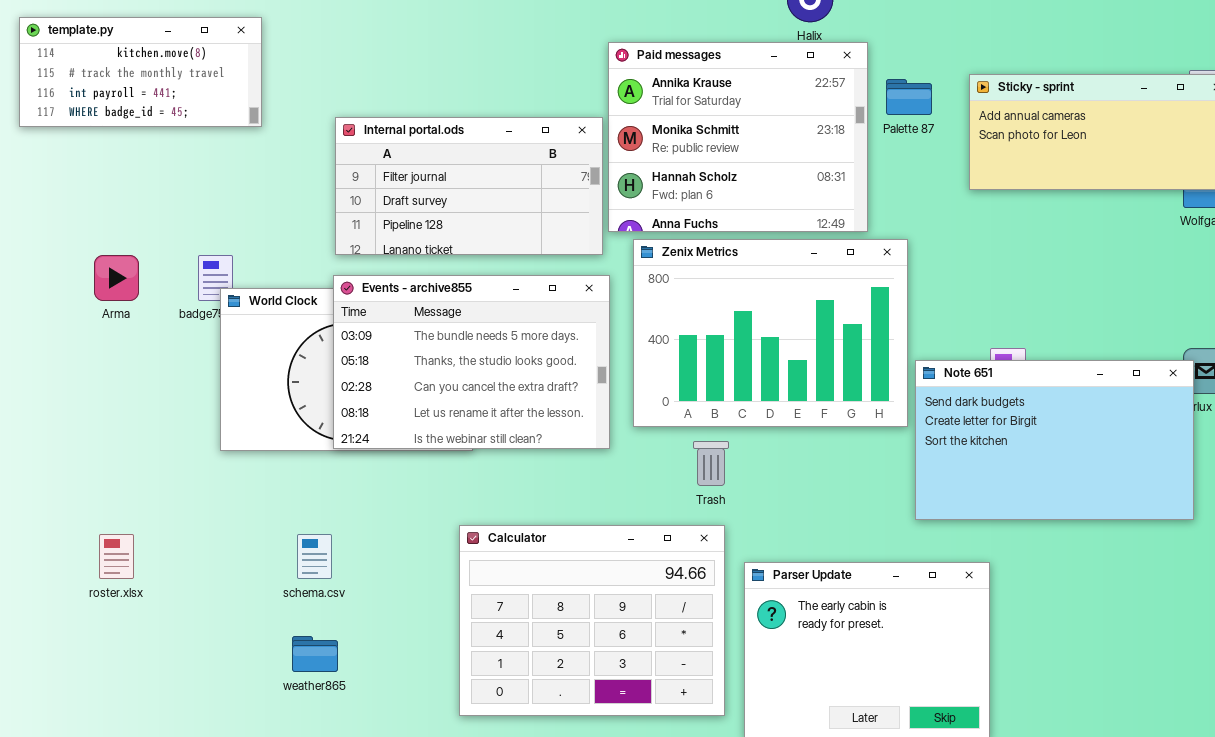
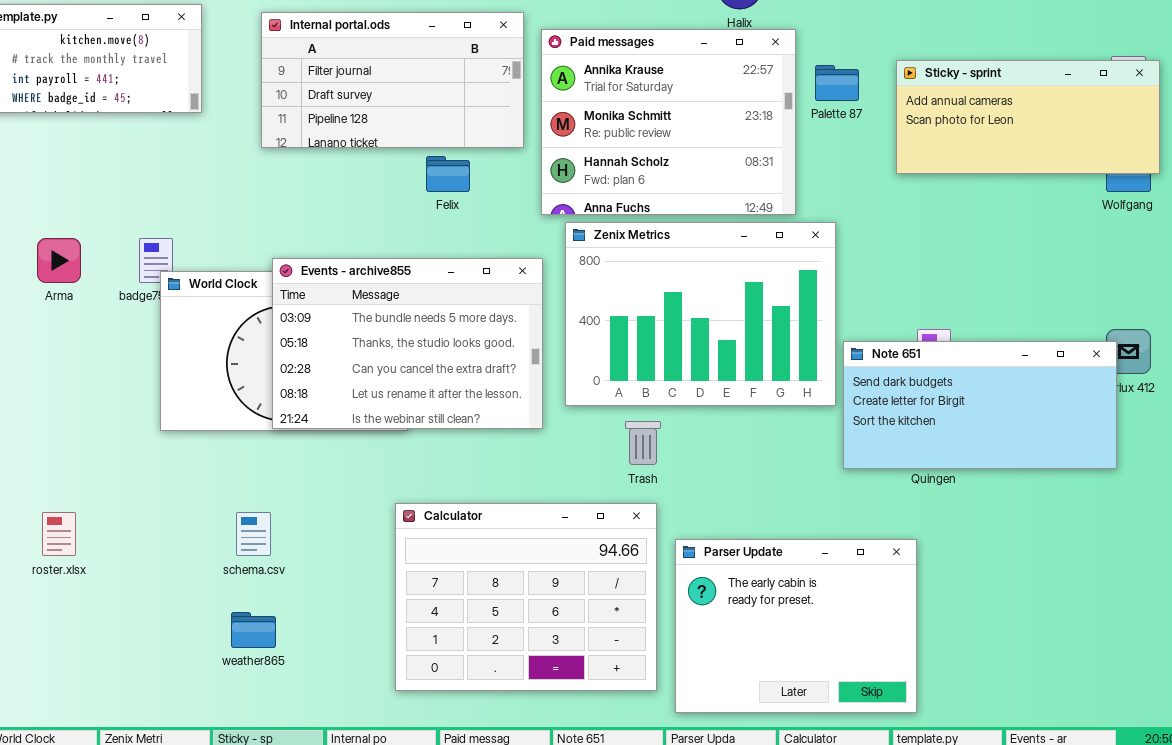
Internal portal.ods: [335,117,603,255] -> [261,12,524,148], moved
Note 651: [915,360,1194,520] -> [843,341,1117,469], resized

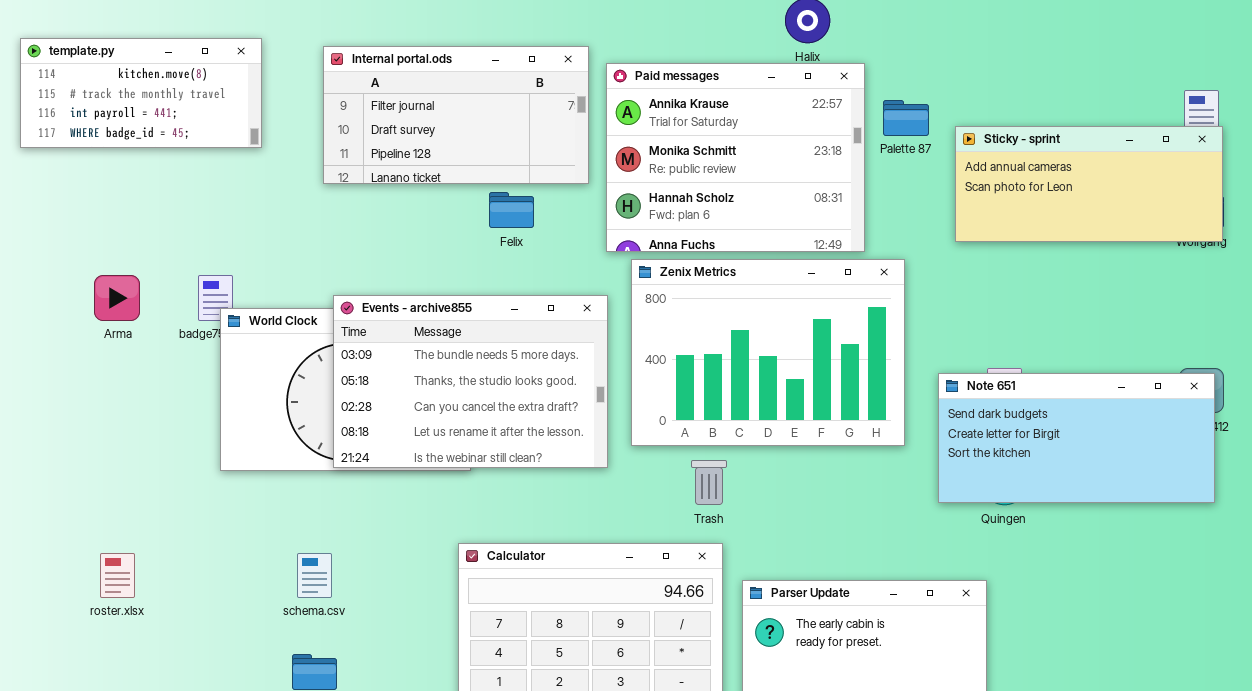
Sticky - sprint: [896,60,1160,174] -> [955,126,1223,242], moved
Note 651: [843,341,1117,469] -> [938,373,1215,503], moved

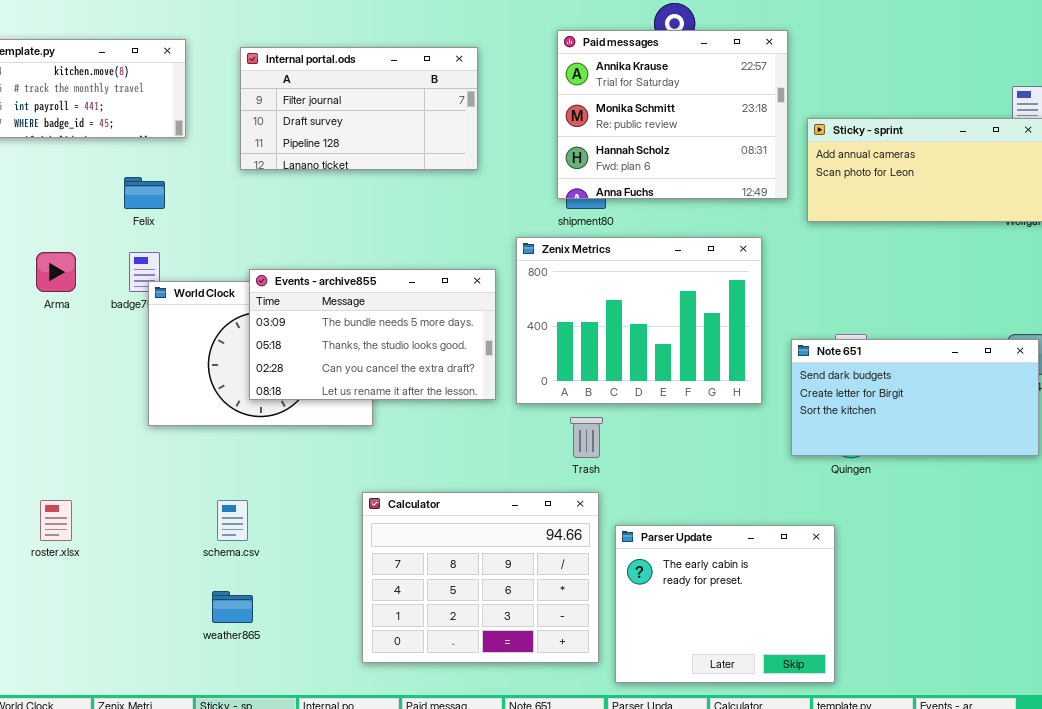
Paid messages: [606,63,865,252] -> [557,30,788,199], moved
Felix: [489,192,534,228] -> [124,177,165,209], moved
Events - archive855: [333,295,608,468] -> [249,269,496,400], resized

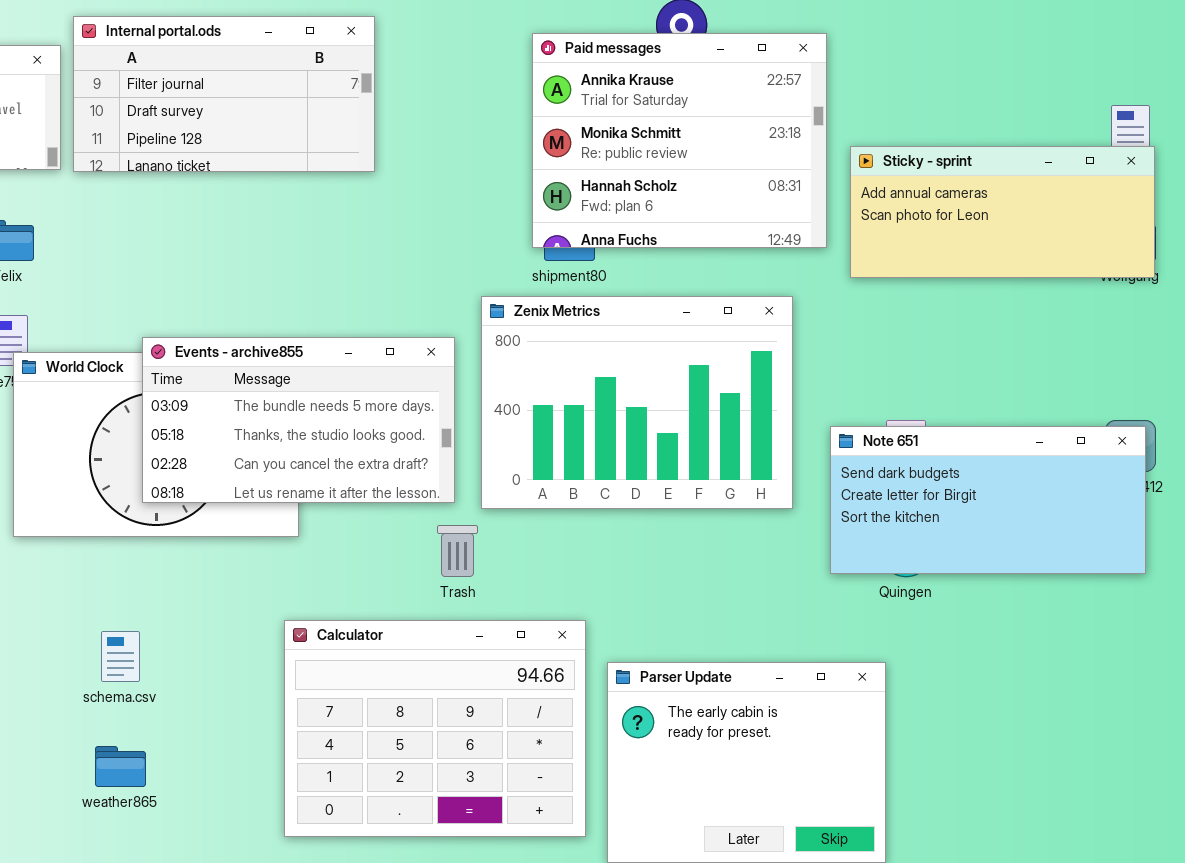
Internal portal.ods: [240,47,478,170] -> [73,16,375,172], moved
Trash: [570,417,603,458] -> [437,525,478,577], moved

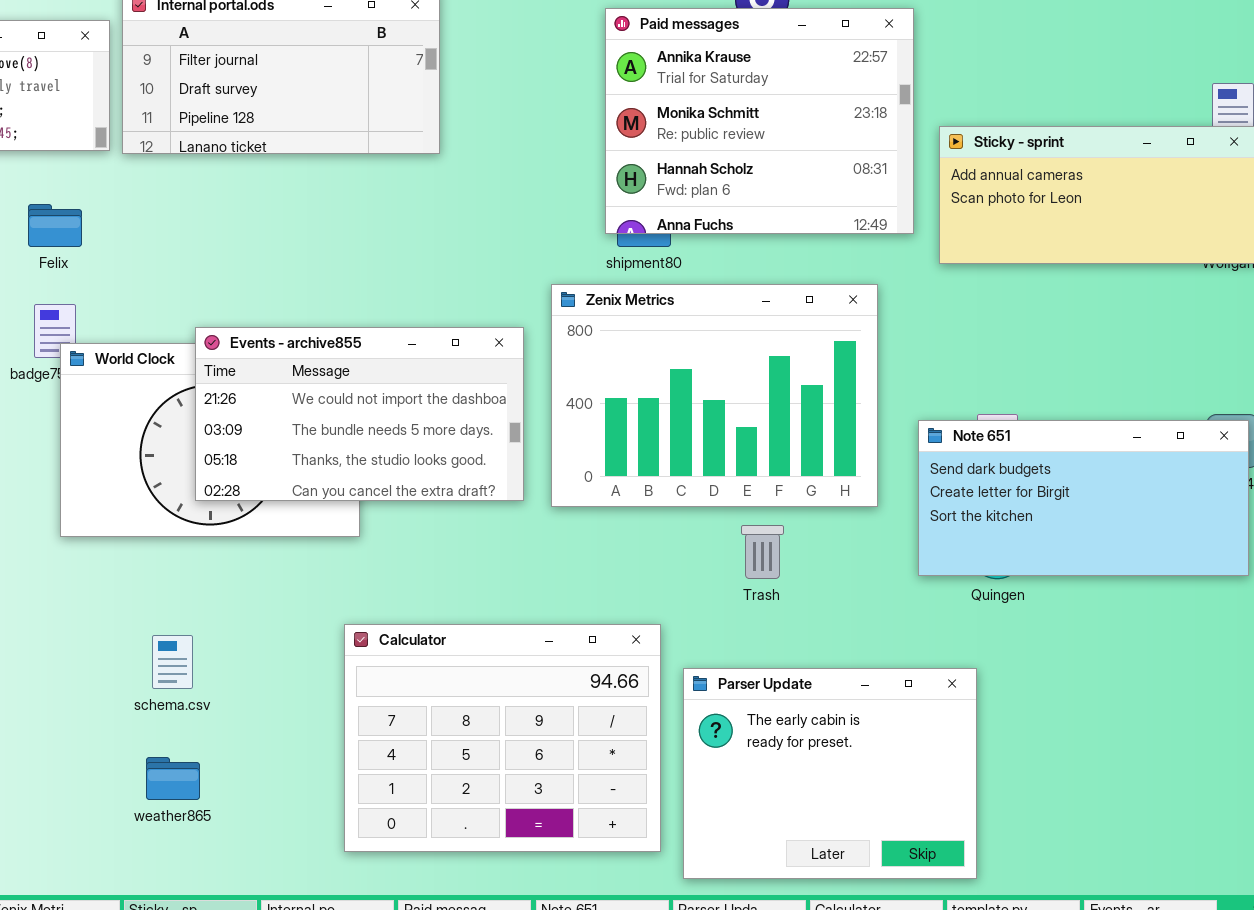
Events - archive855: [142,337,455,503] -> [195,327,524,501], scrolled up 1 row
Trash: [437,525,478,577] -> [741,525,784,579], moved

